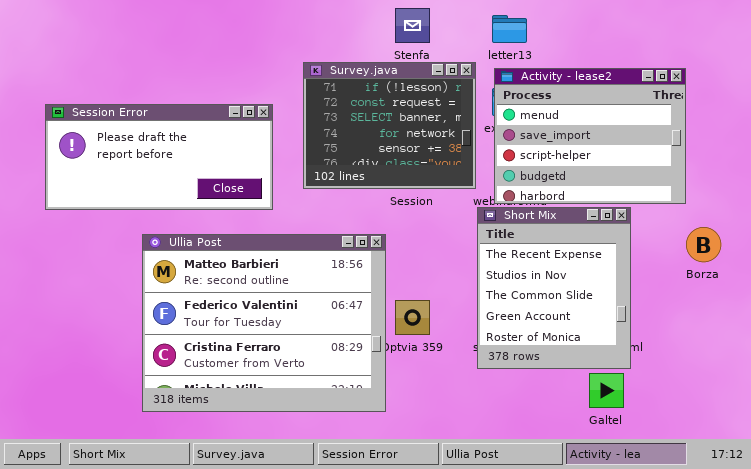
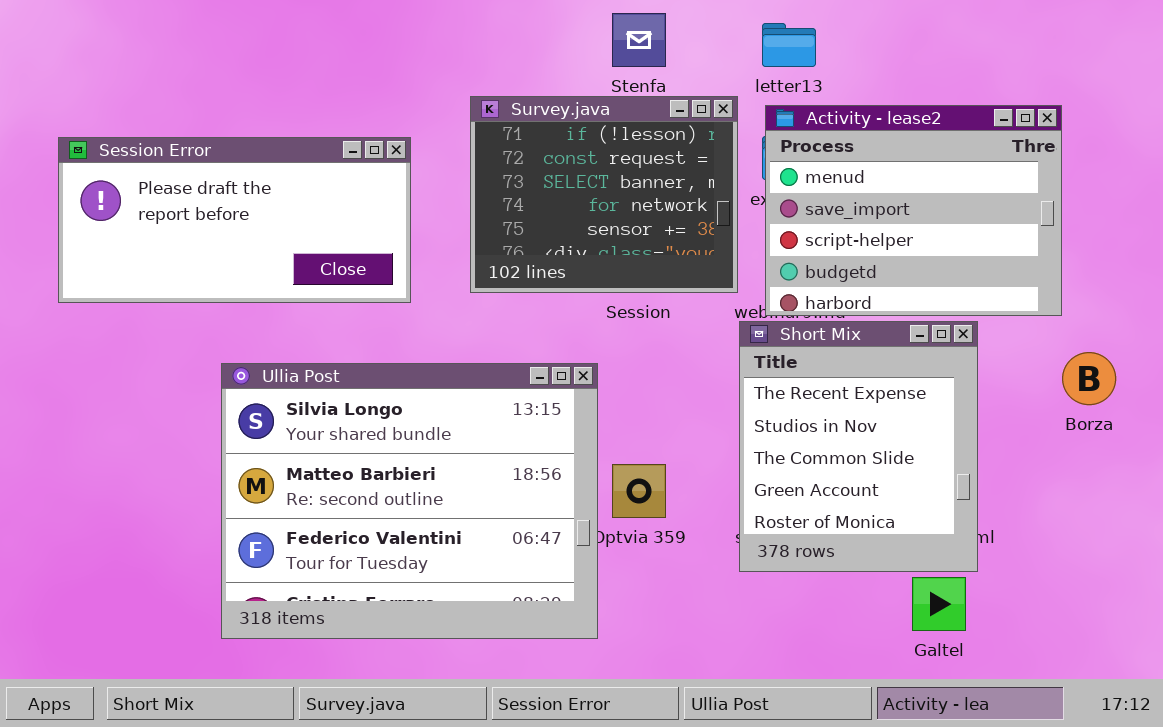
Session Error: [45,104,273,210] -> [58,137,411,303], moved
Ullia Post: [142,234,386,412] -> [221,363,598,639], scrolled up 1 row

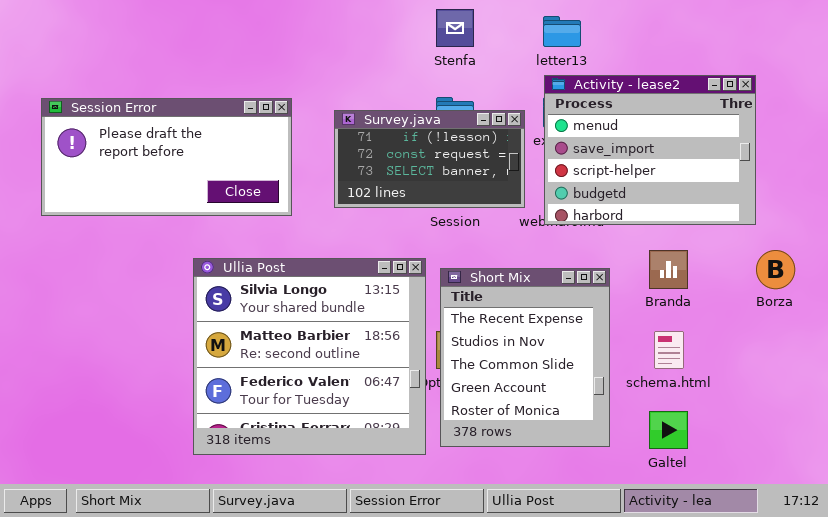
Survey.java: [470,96,738,293] -> [334,110,525,208], resized
Short Mix: [739,321,978,572] -> [440,268,610,447], moved
Ullia Post: [221,363,598,639] -> [193,258,426,455], resized

